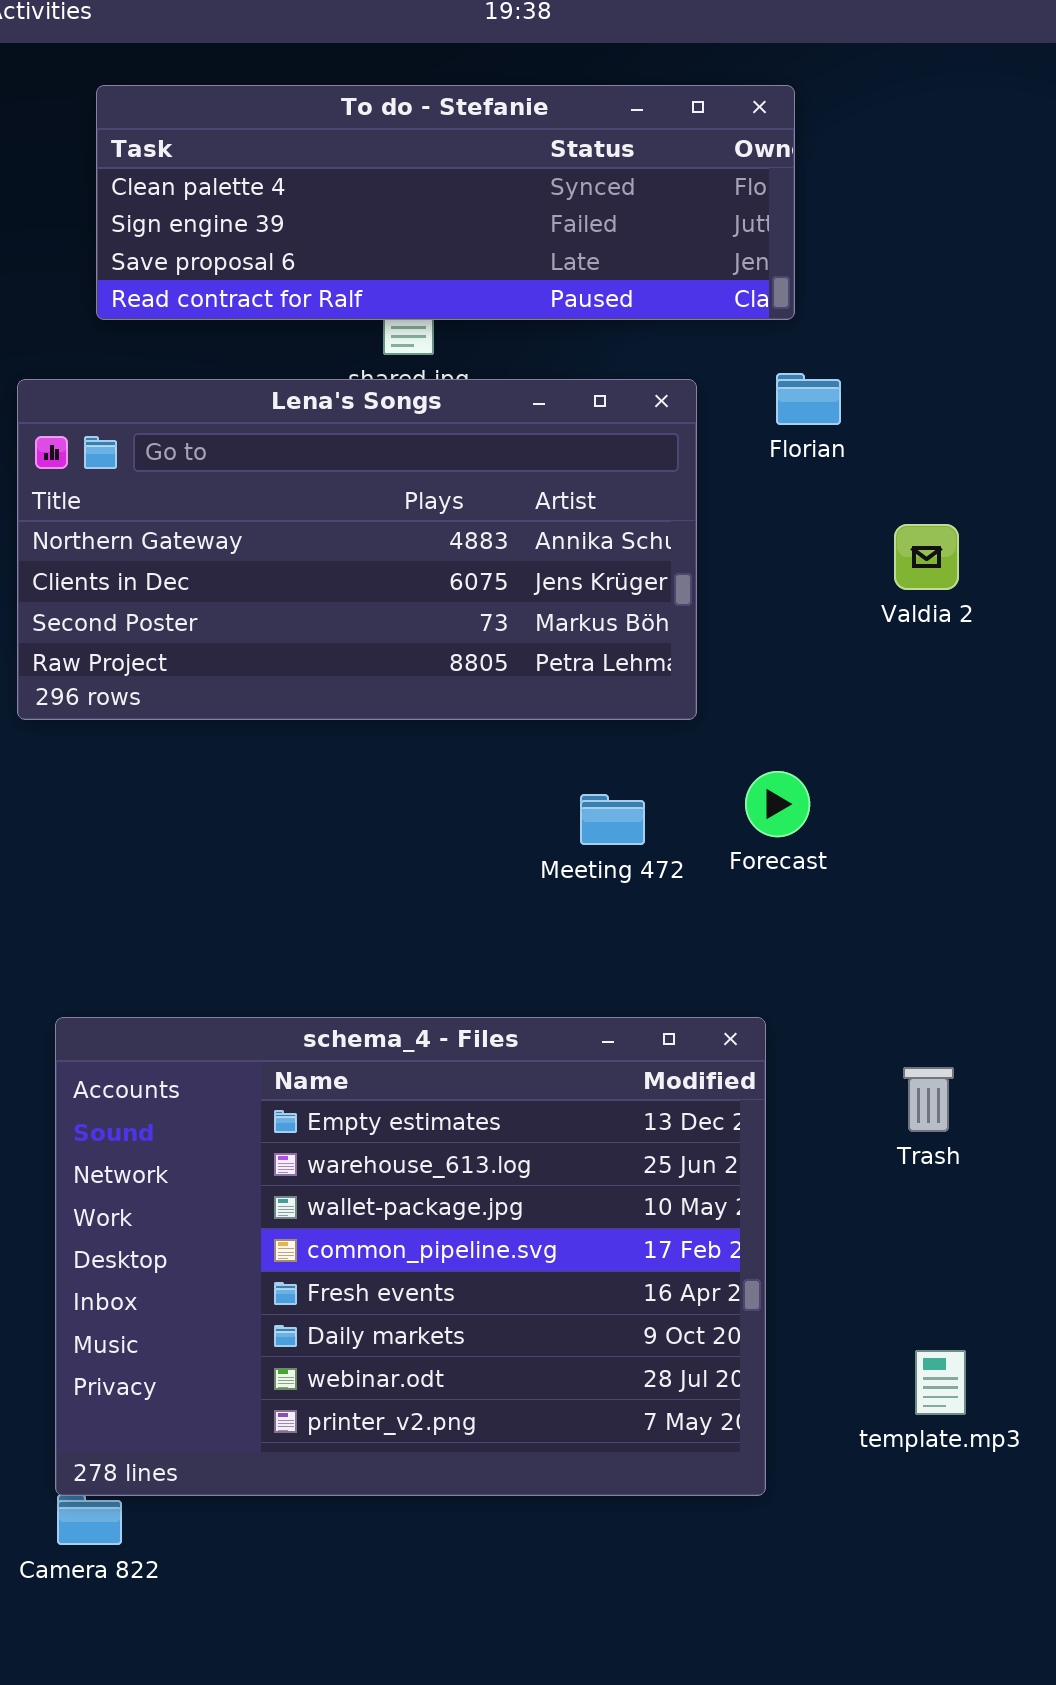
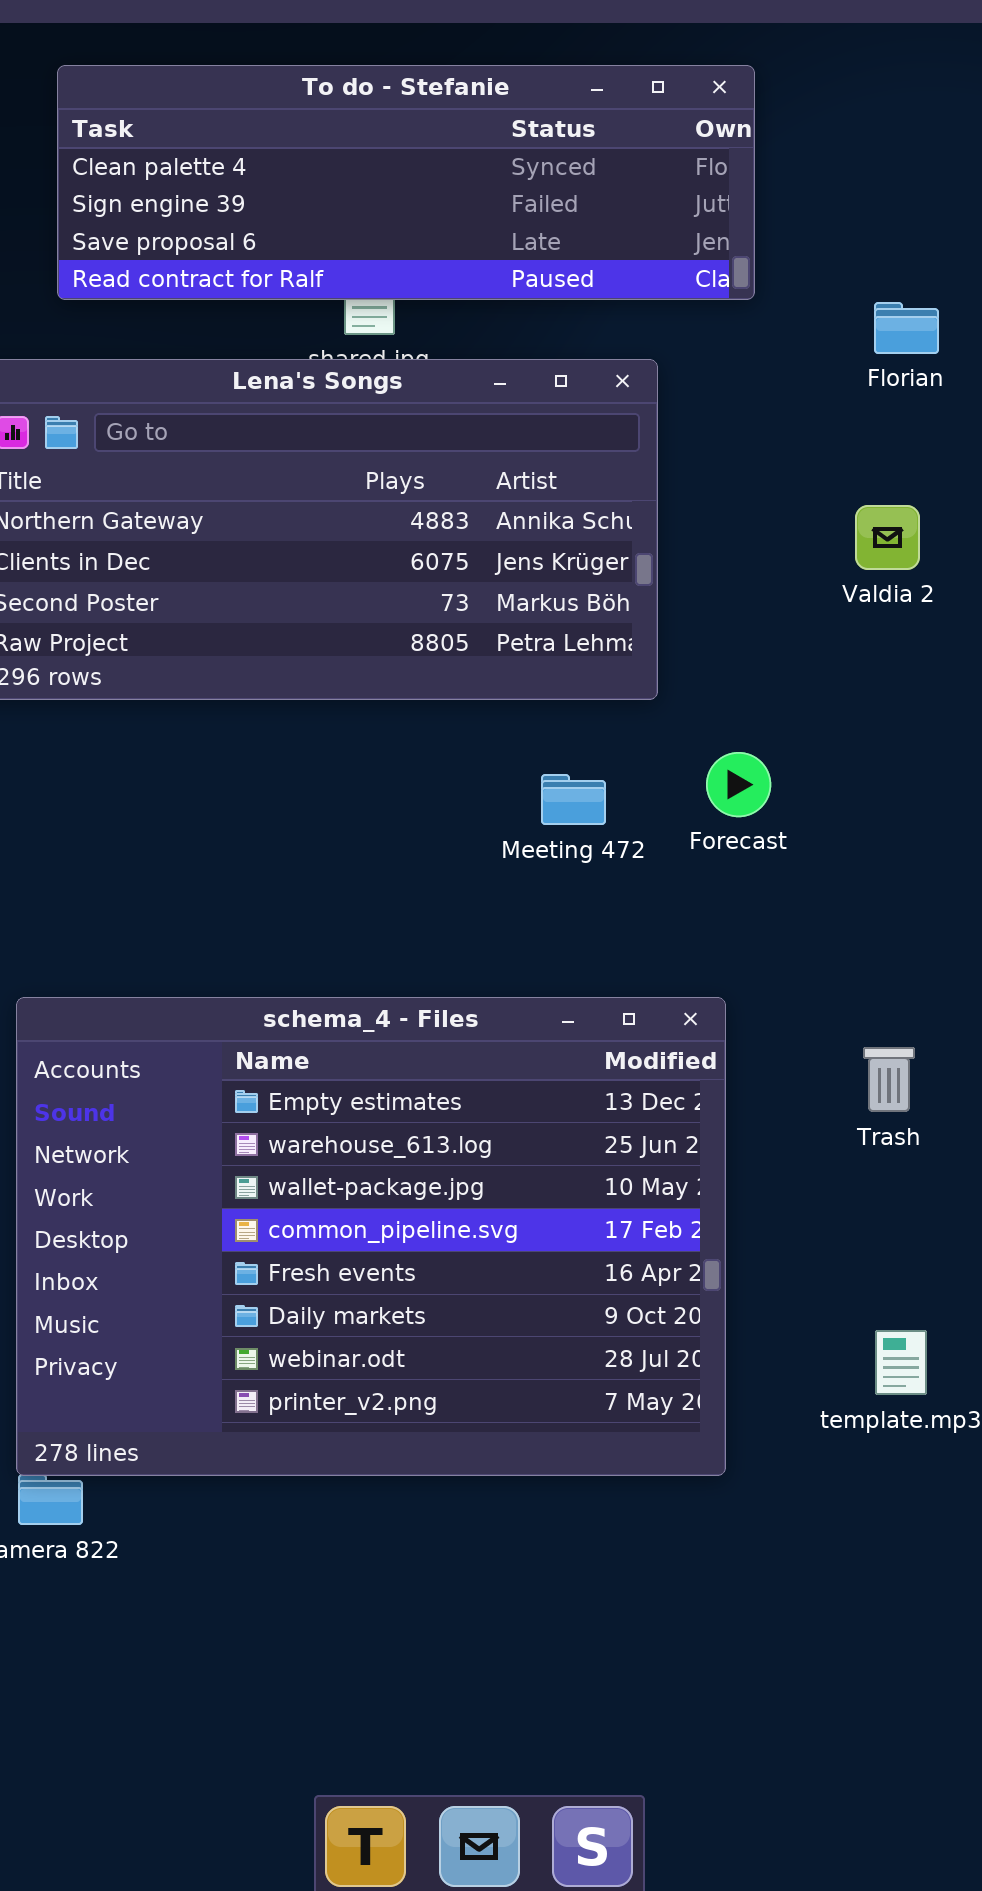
Florian: [776,373,841,425] -> [874,302,939,354], moved

